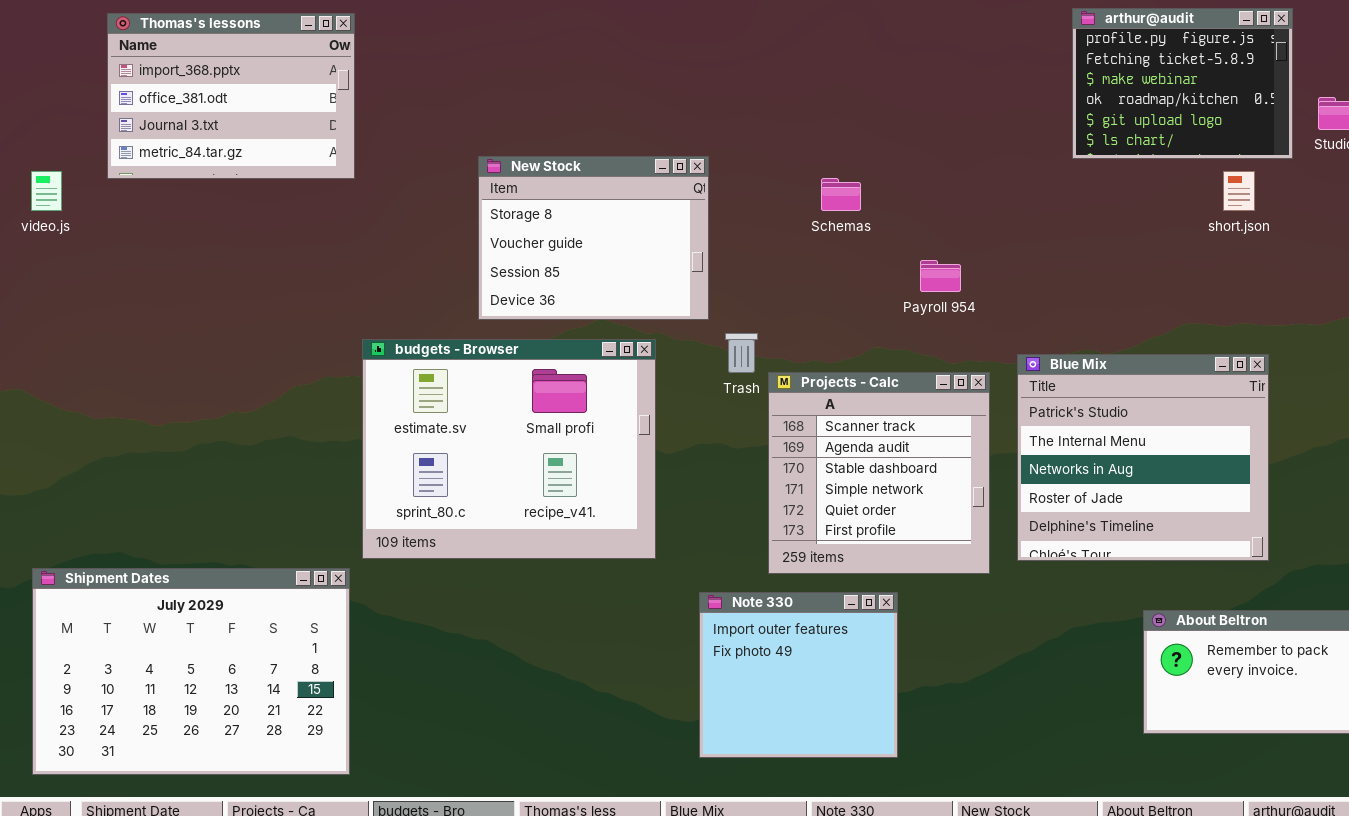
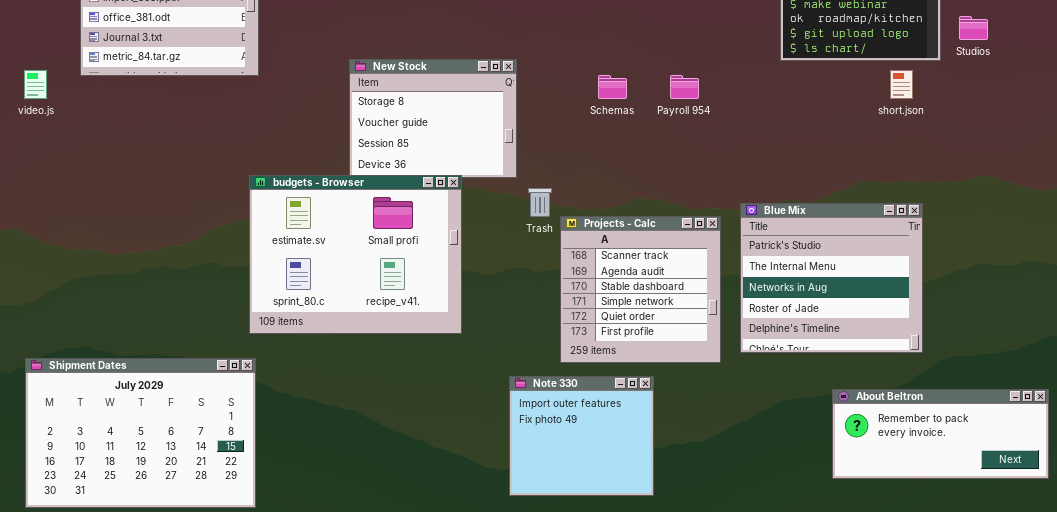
Payroll 954: [920,260,961,292] -> [670,75,699,99], moved
budgets - Browser: [362,339,656,559] -> [249,175,462,334], moved

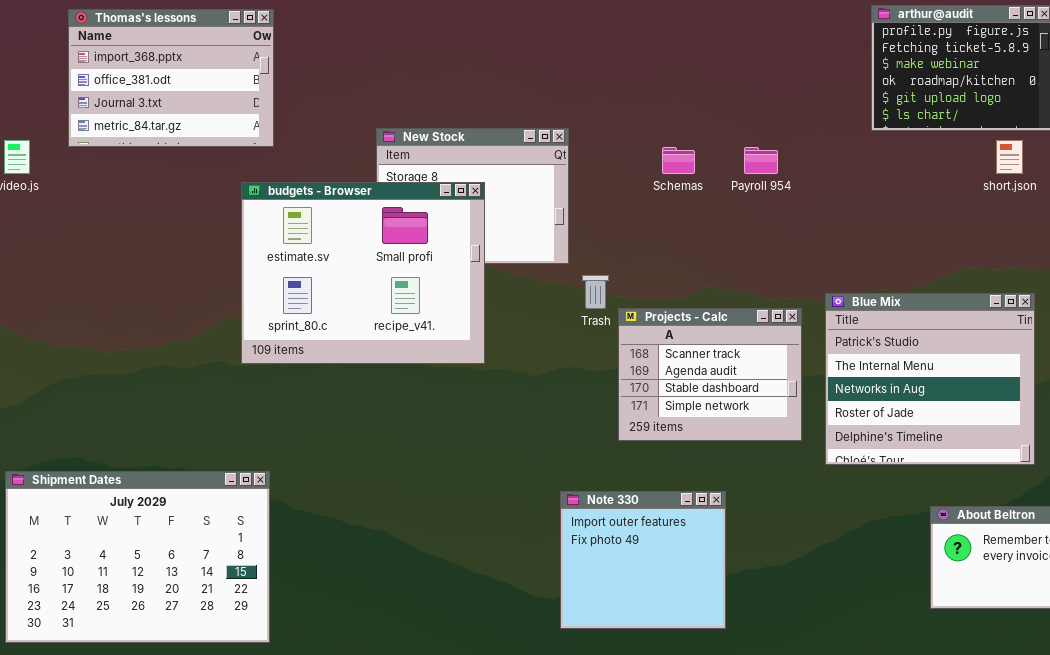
budgets - Browser: [249,175,462,334] -> [241,182,485,364], moved
Projects - Calc: [560,216,721,363] -> [618,308,802,441], resized

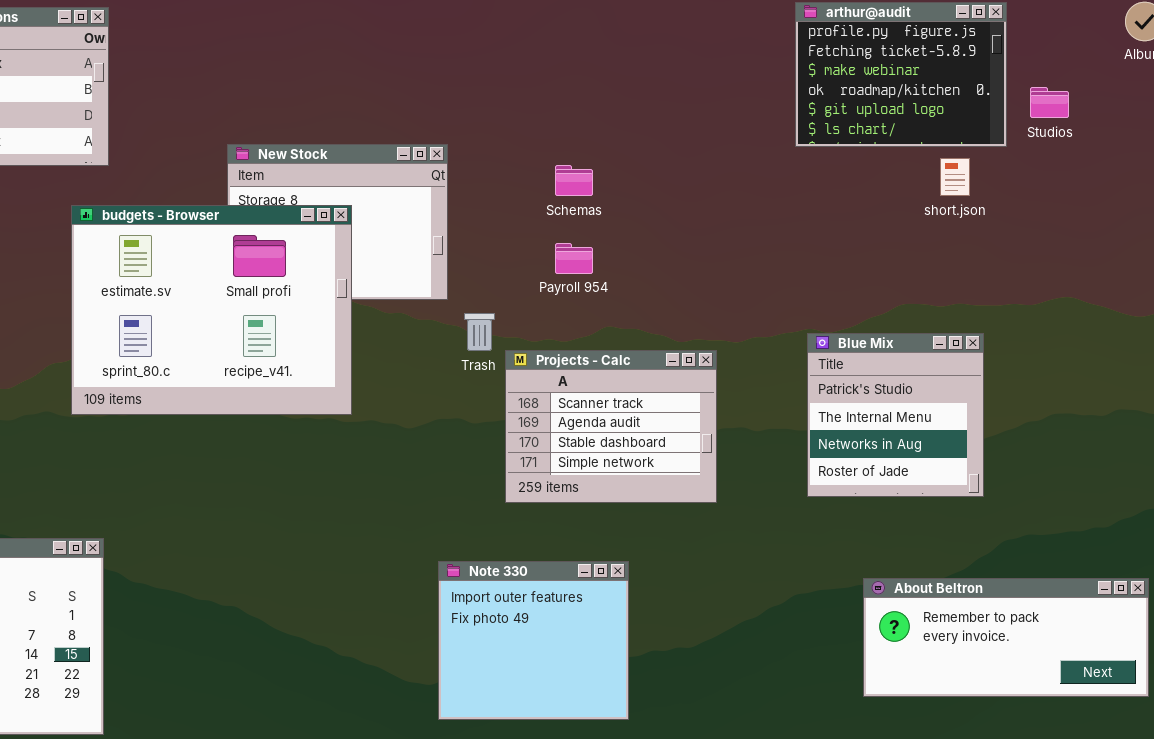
Payroll 954: [744,147,778,174] -> [555,243,593,274], moved
Blue Mix: [825,293,1035,465] -> [807,333,984,497], resized

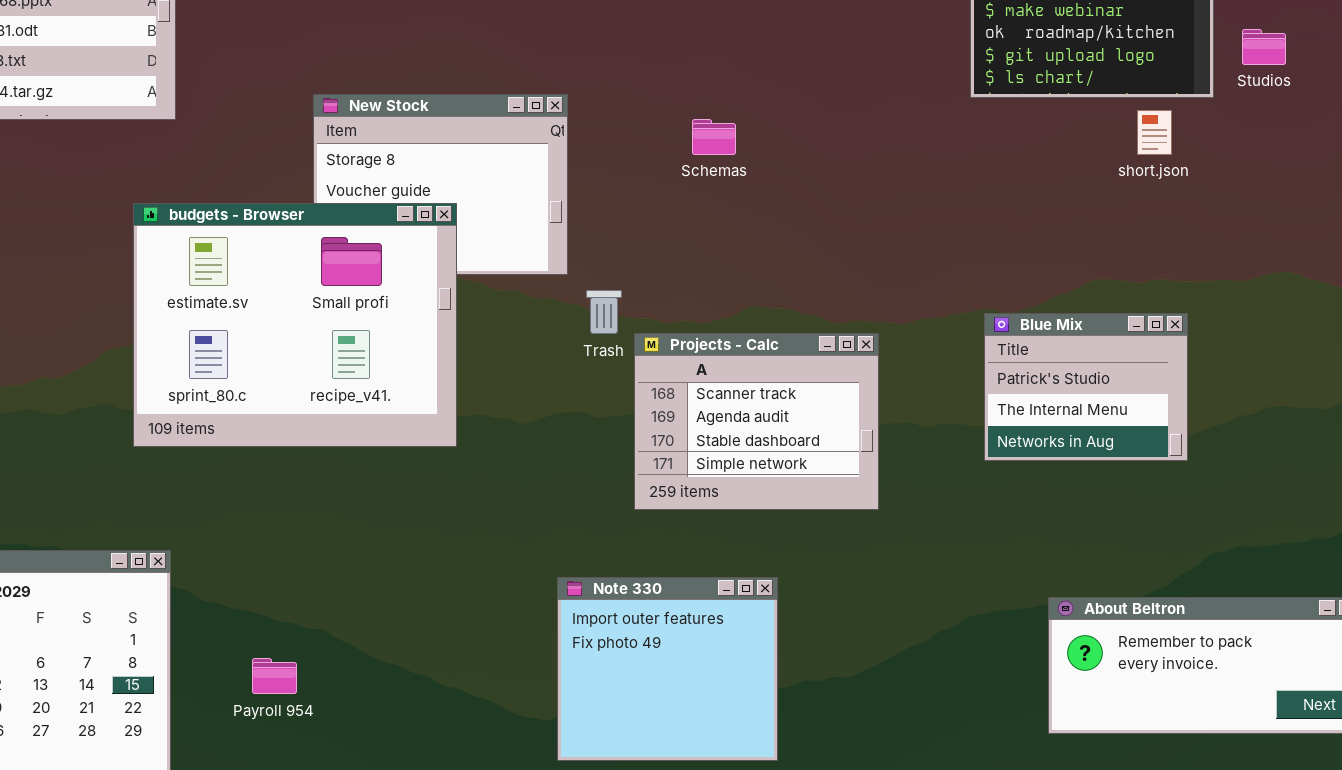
budgets - Browser: [71,205,352,415] -> [133,203,457,447], moved
Payroll 954: [555,243,593,274] -> [252,658,297,694], moved
Blue Mix: [807,333,984,497] -> [984,313,1188,461], resized

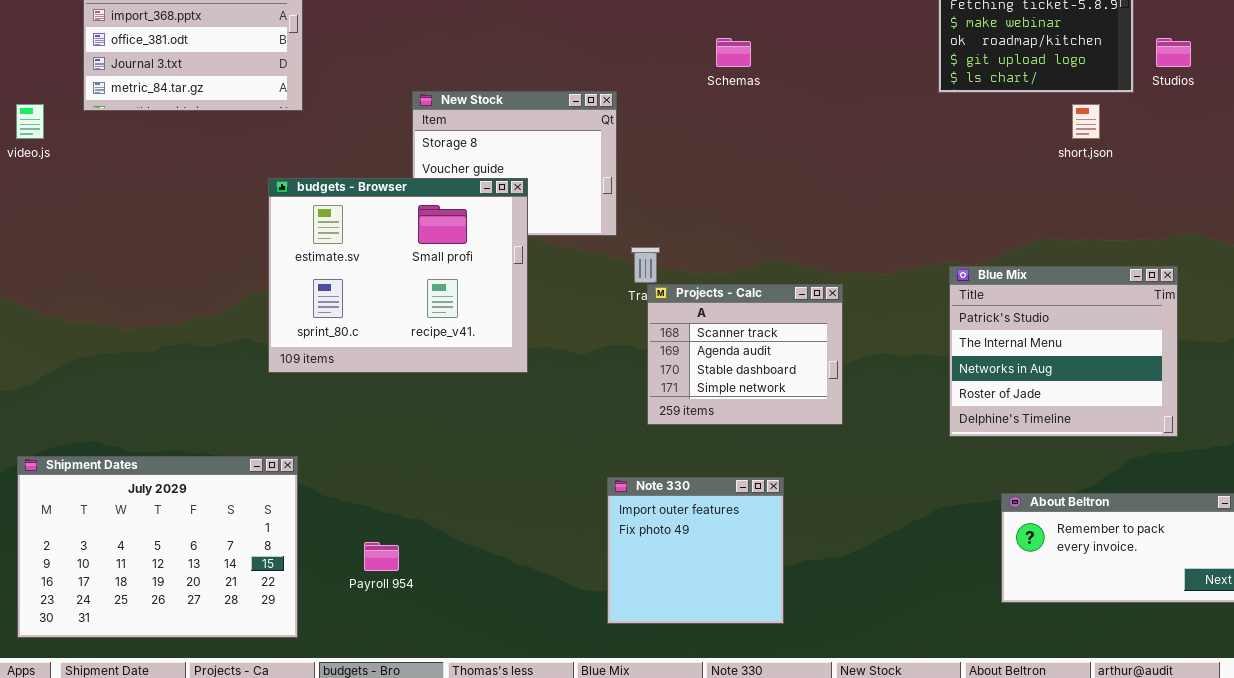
Schemas: [692,119,736,155] -> [716,38,751,67], moved
Blue Mix: [984,313,1188,461] -> [949,266,1178,437], resized
Projects - Calc: [634,333,879,510] -> [647,284,843,425], moved

